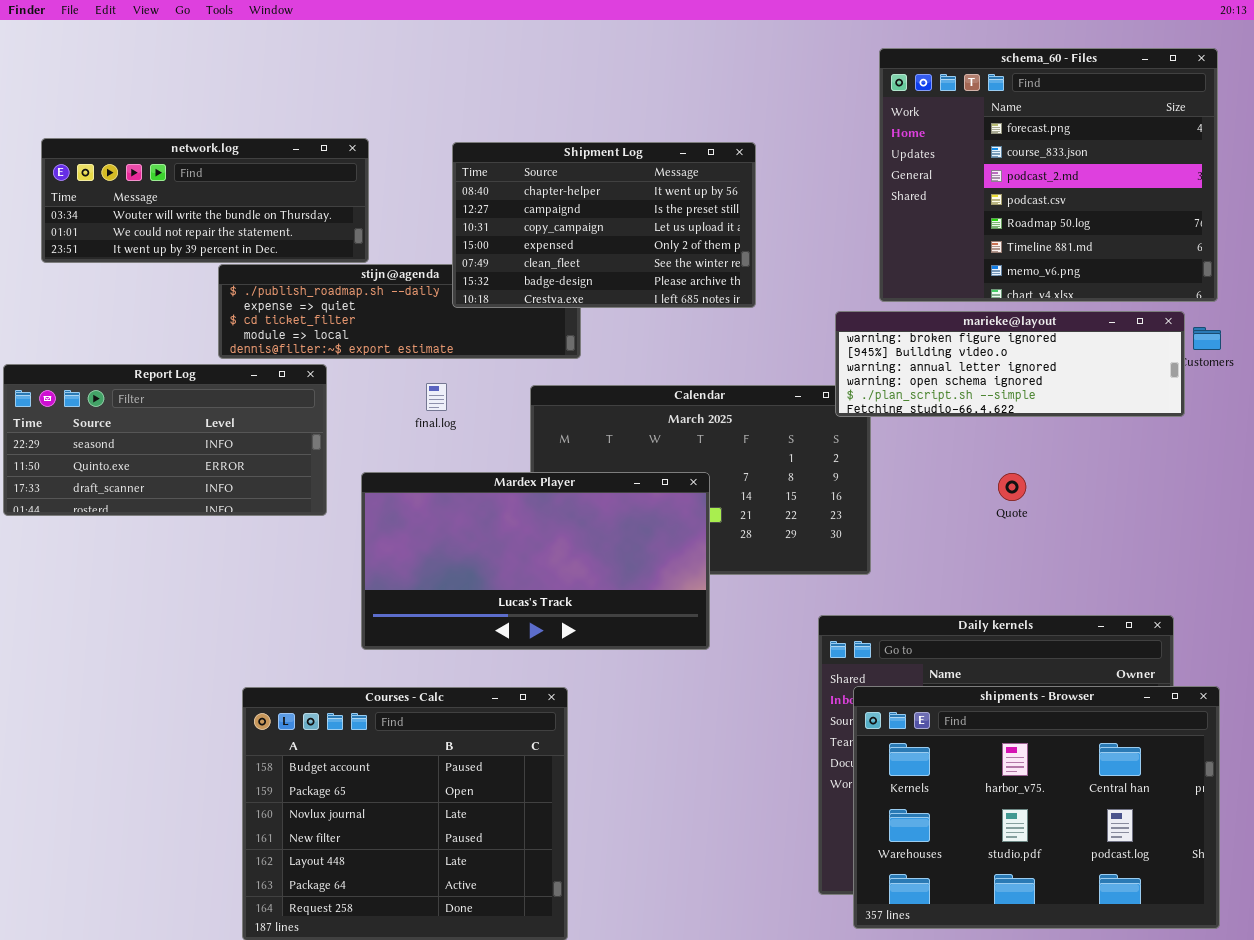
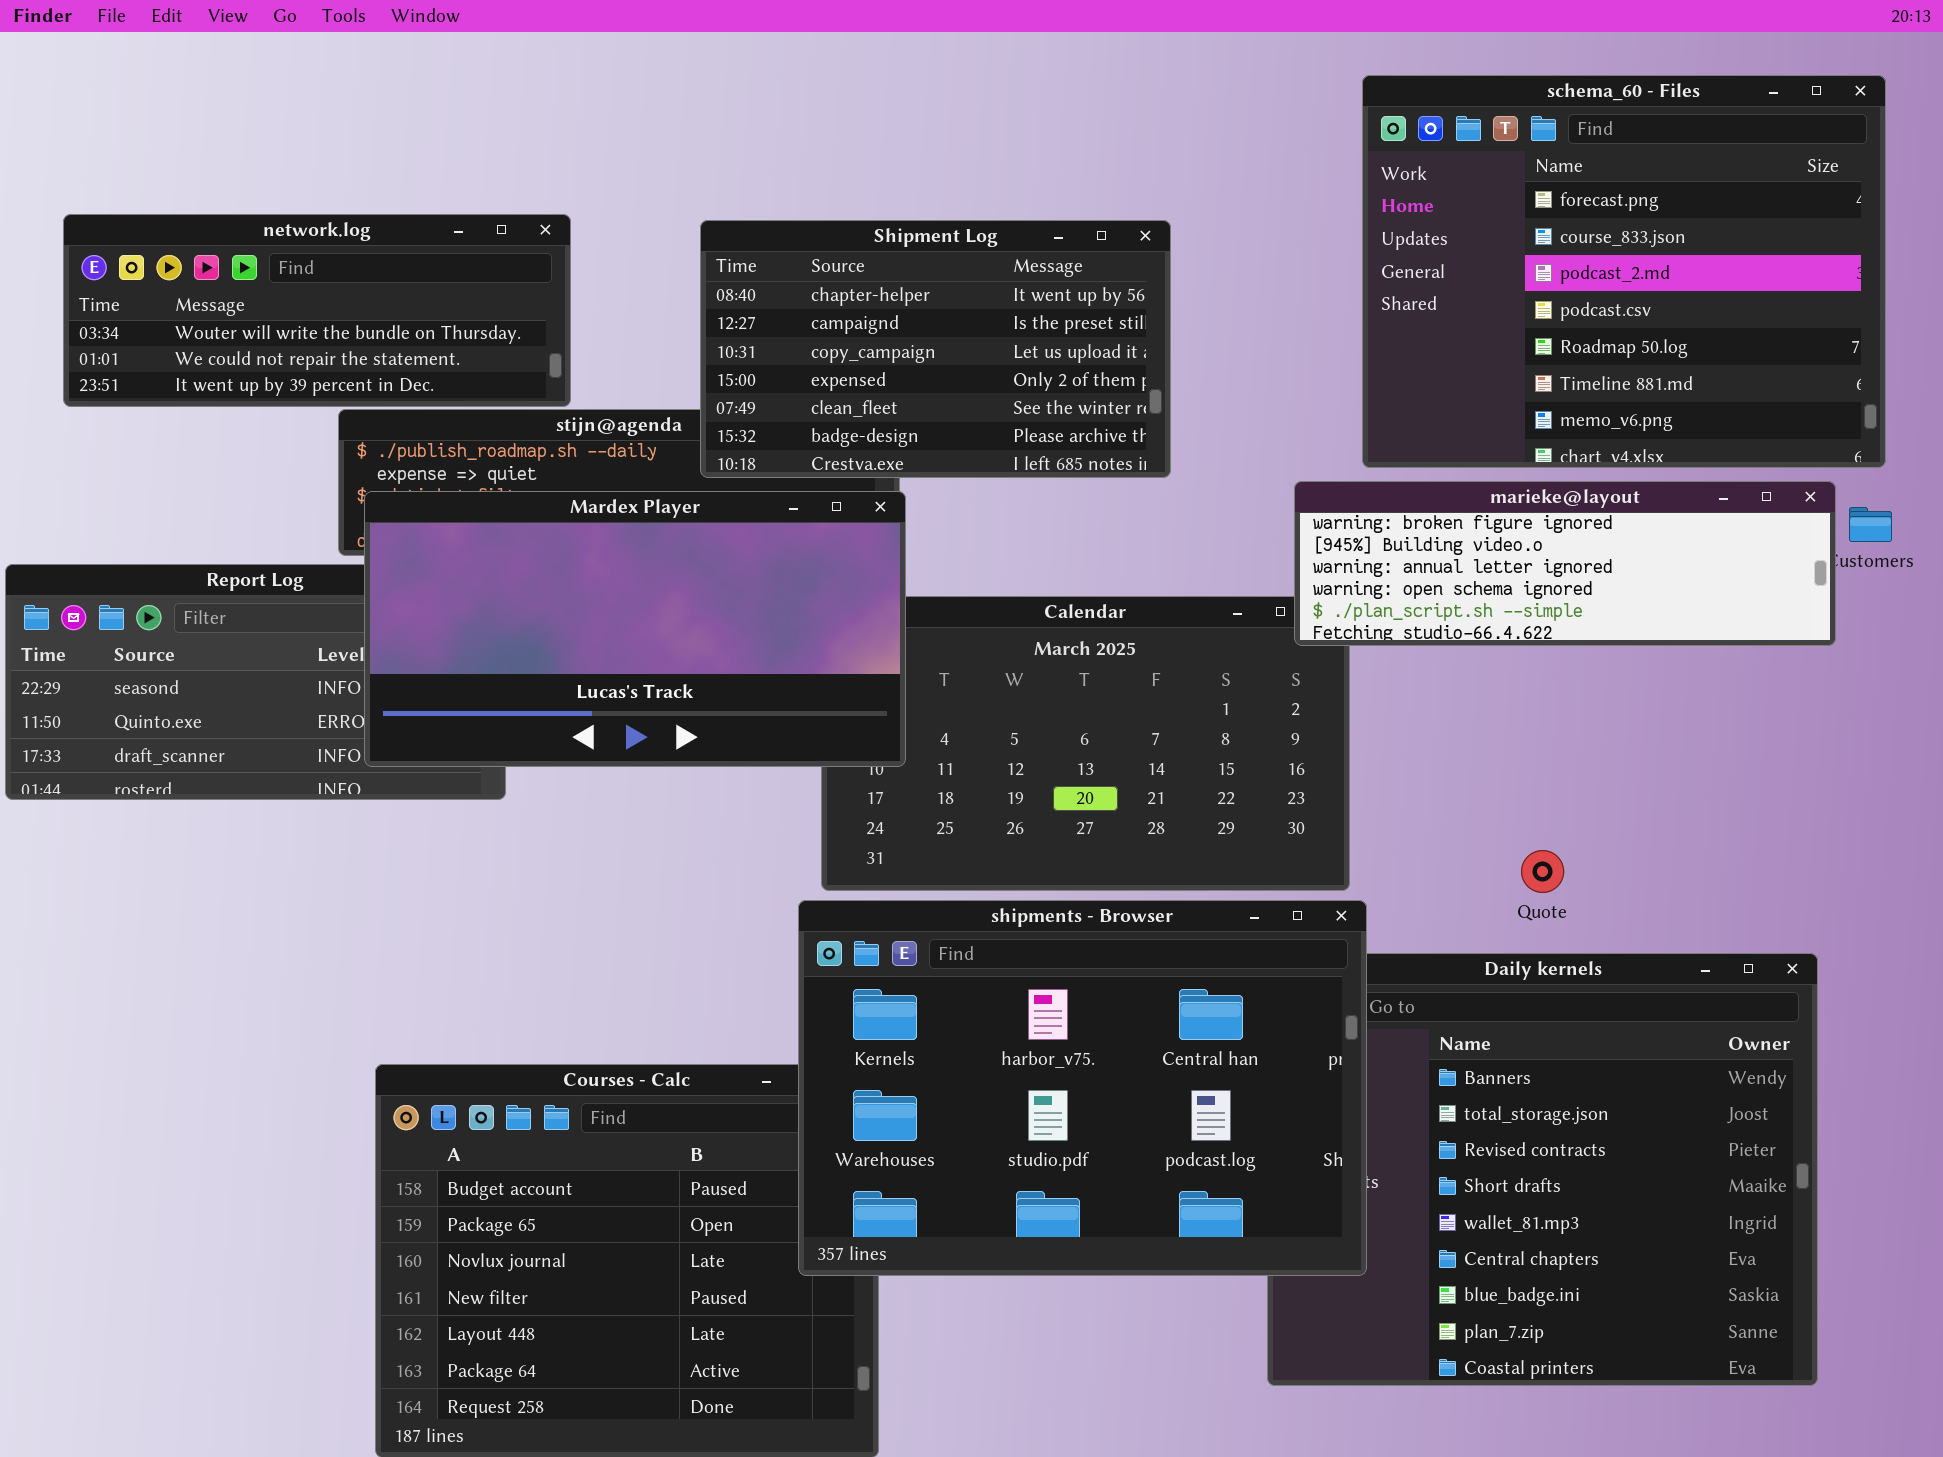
Mardex Player: [361,472,710,650] -> [364,491,906,767], moved
Quote: [998,473,1026,501] -> [1521,850,1564,893], moved
shipments - Browser: [853,686,1220,929] -> [798,900,1367,1276], moved

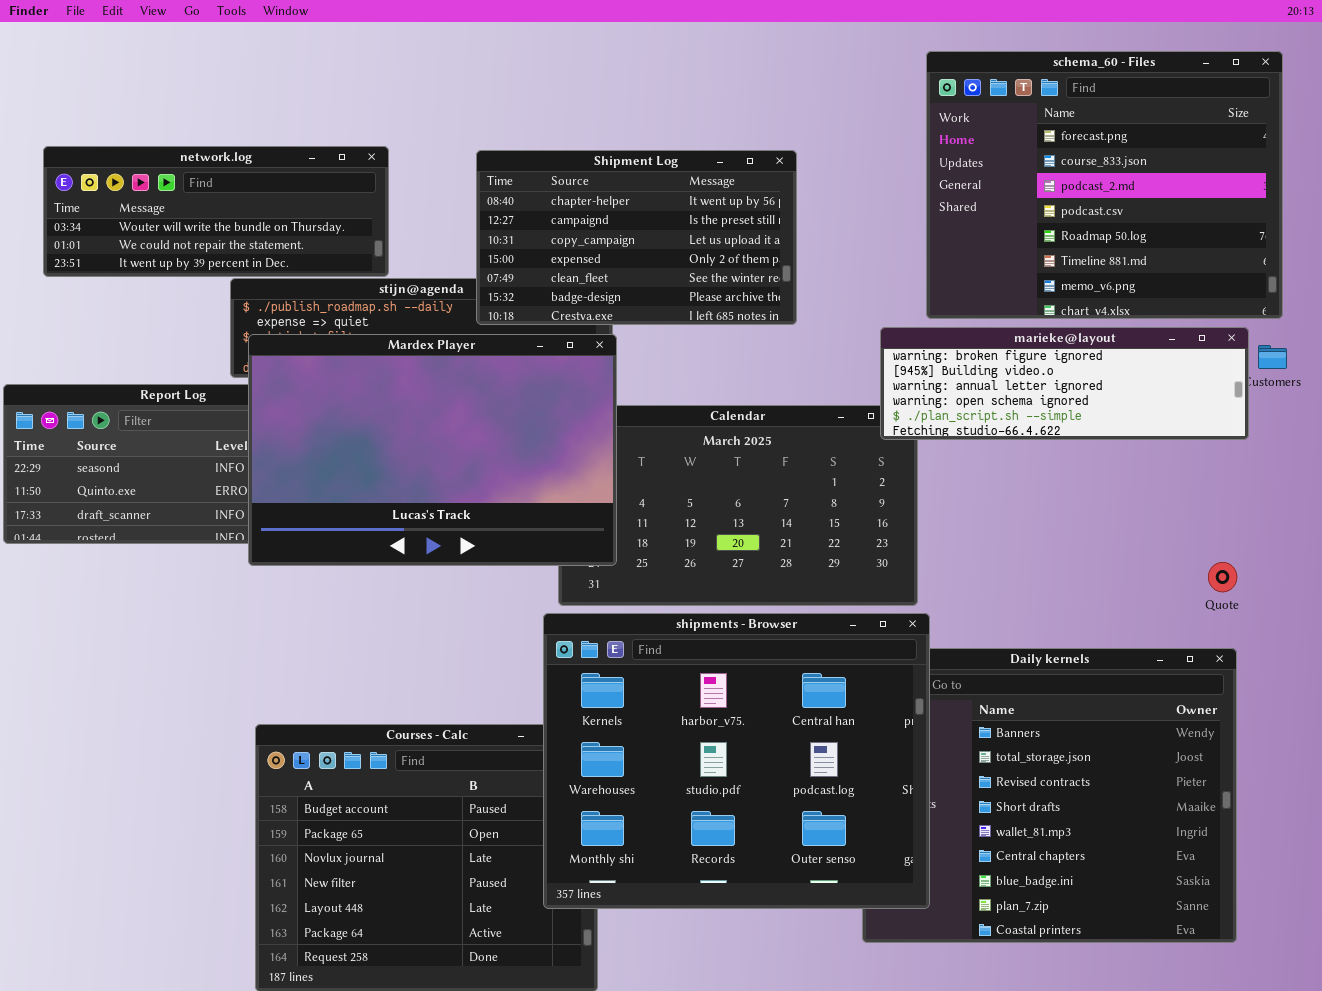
Mardex Player: [364,491,906,767] -> [248,334,617,566], resized
Quote: [1521,850,1564,893] -> [1208,562,1237,592], moved
shipments - Browser: [798,900,1367,1276] -> [543,613,930,909], resized

